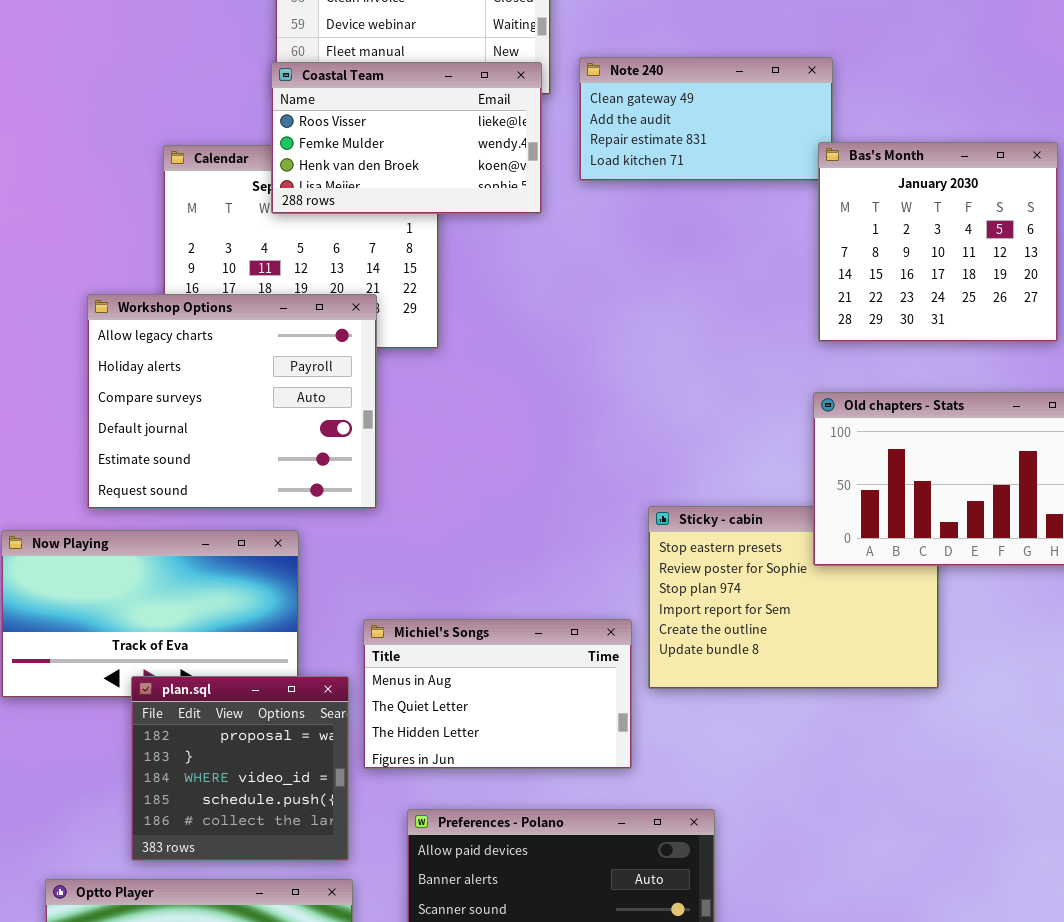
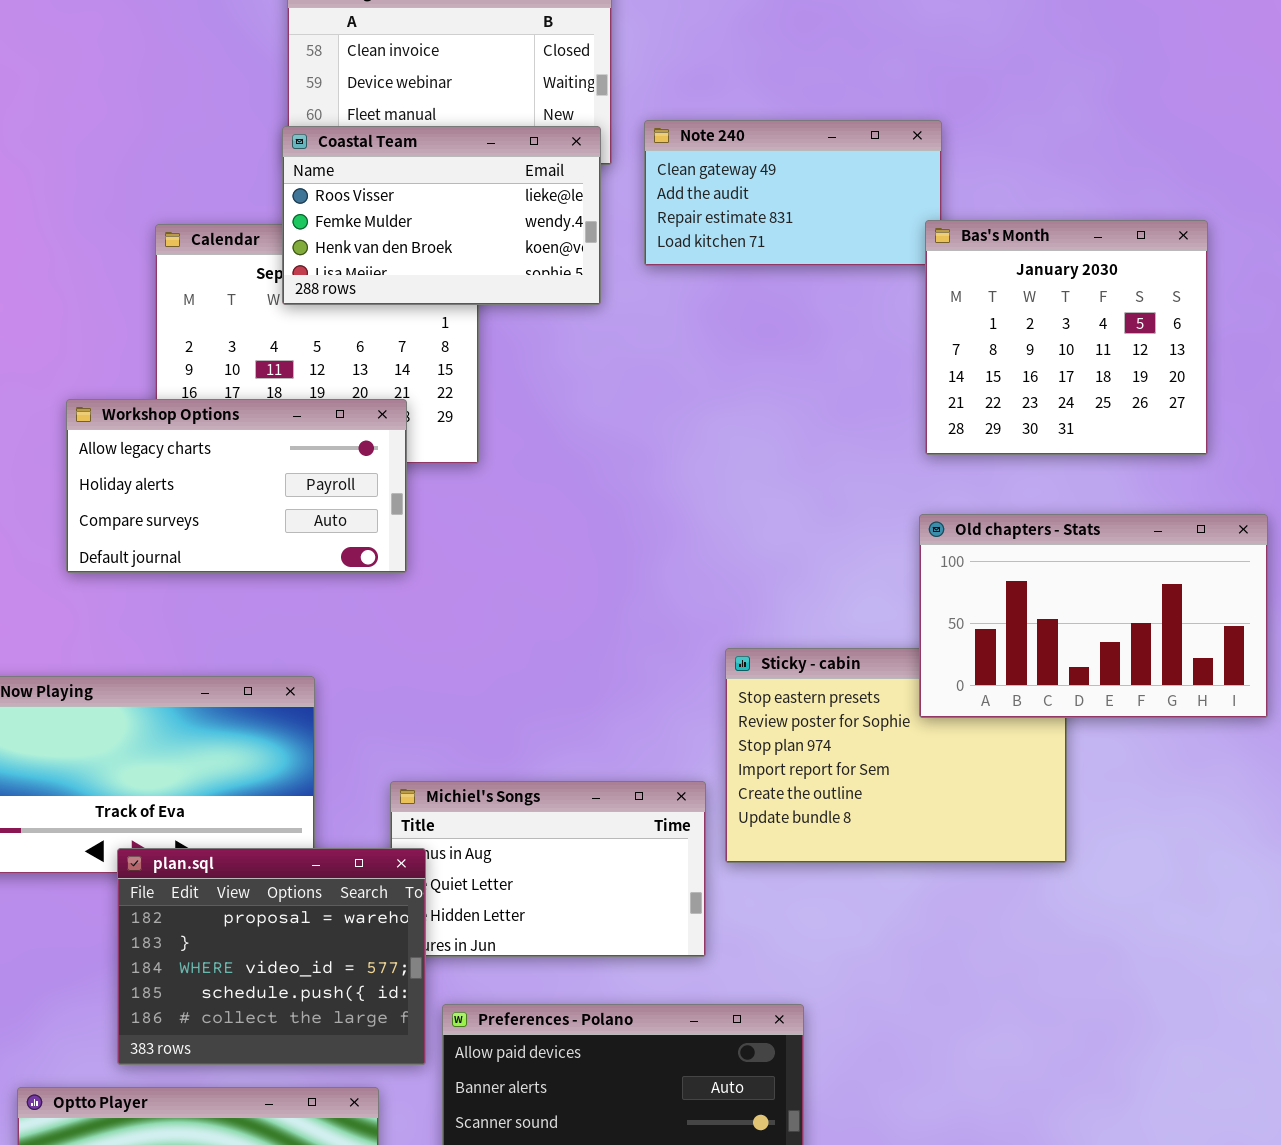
Workshop Options: [87,294,377,509] -> [66,399,407,573], resized
plan.sql: [131,676,349,861] -> [117,848,426,1065], resized

